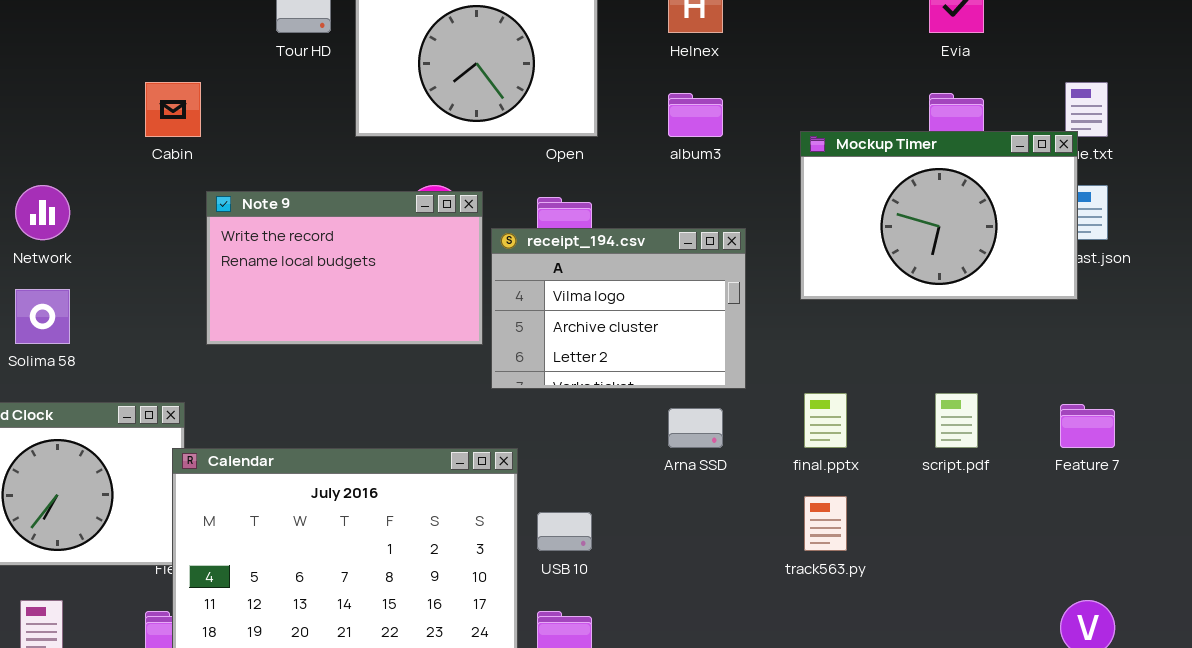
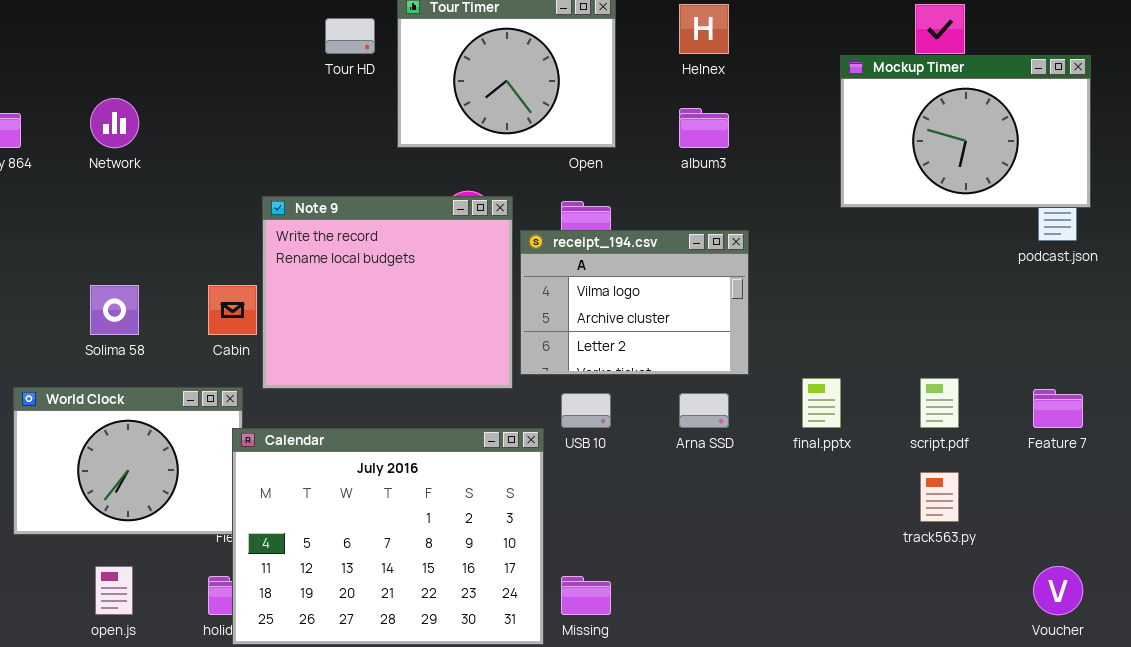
Cabin: [145,82,201,137] -> [208,285,257,335], moved
Mockup Timer: [800,131,1078,300] -> [840,55,1091,208], moved
Network: [15,185,70,240] -> [90,98,139,148], moved
Note 9: [206,191,483,345] -> [262,196,513,389], resized
track563.py: [804,496,847,551] -> [920,472,959,522], moved
USB 10: [537,512,592,551] -> [561,393,611,428], moved

